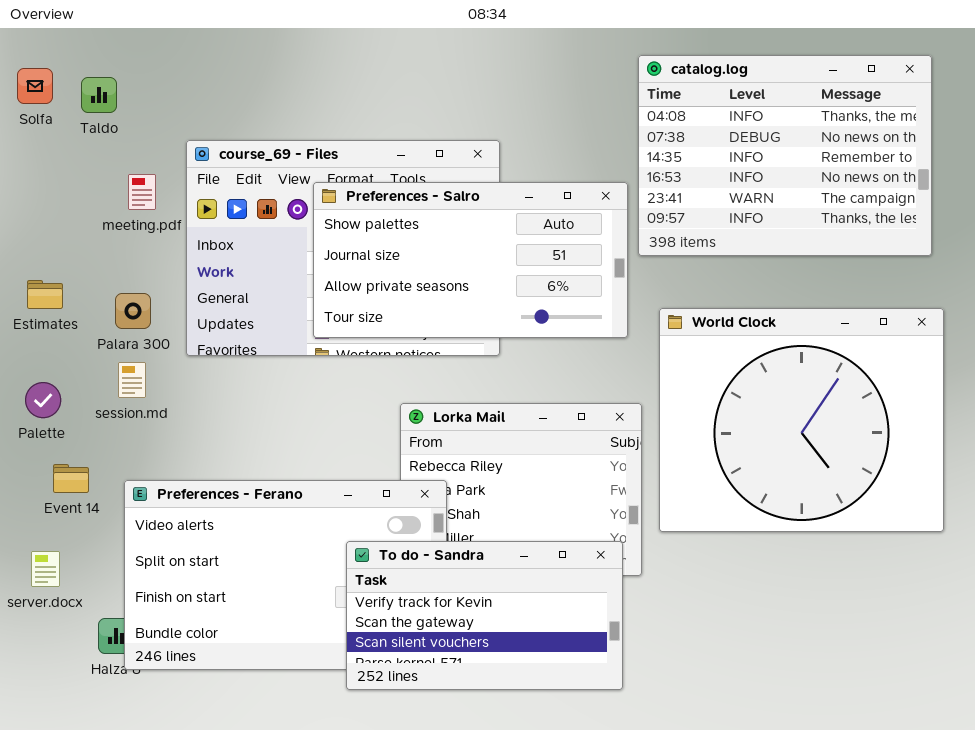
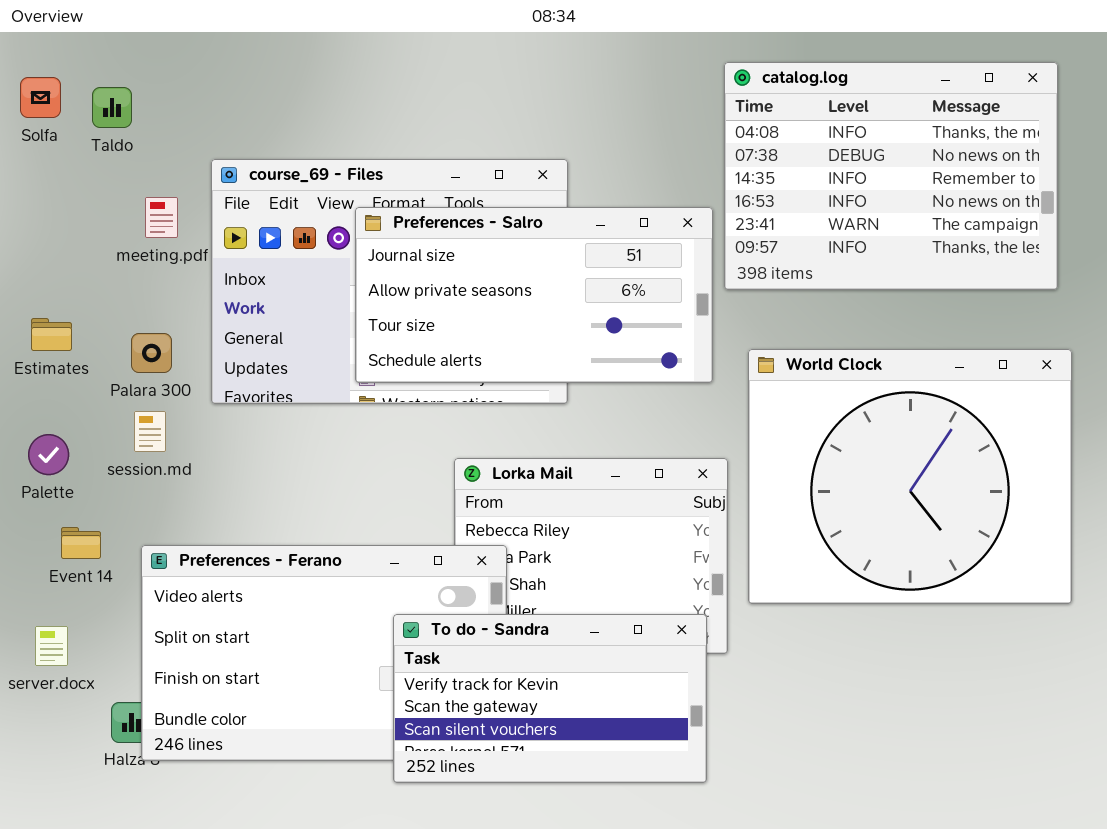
Preferences - Salro: [313,182,628,338] -> [355,207,713,383], scrolled down 1 row

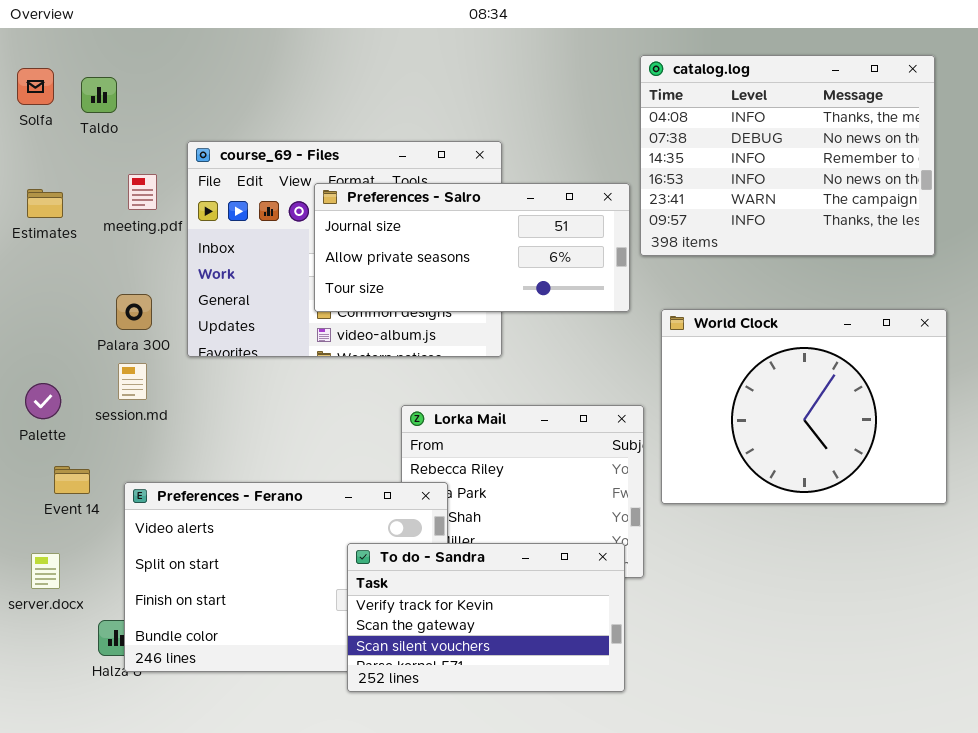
Preferences - Salro: [355,207,713,383] -> [314,183,630,312], resized
Estimates: [31,318,72,351] -> [27,189,63,218], moved
World Clock: [748,349,1072,604] -> [661,309,947,504], resized

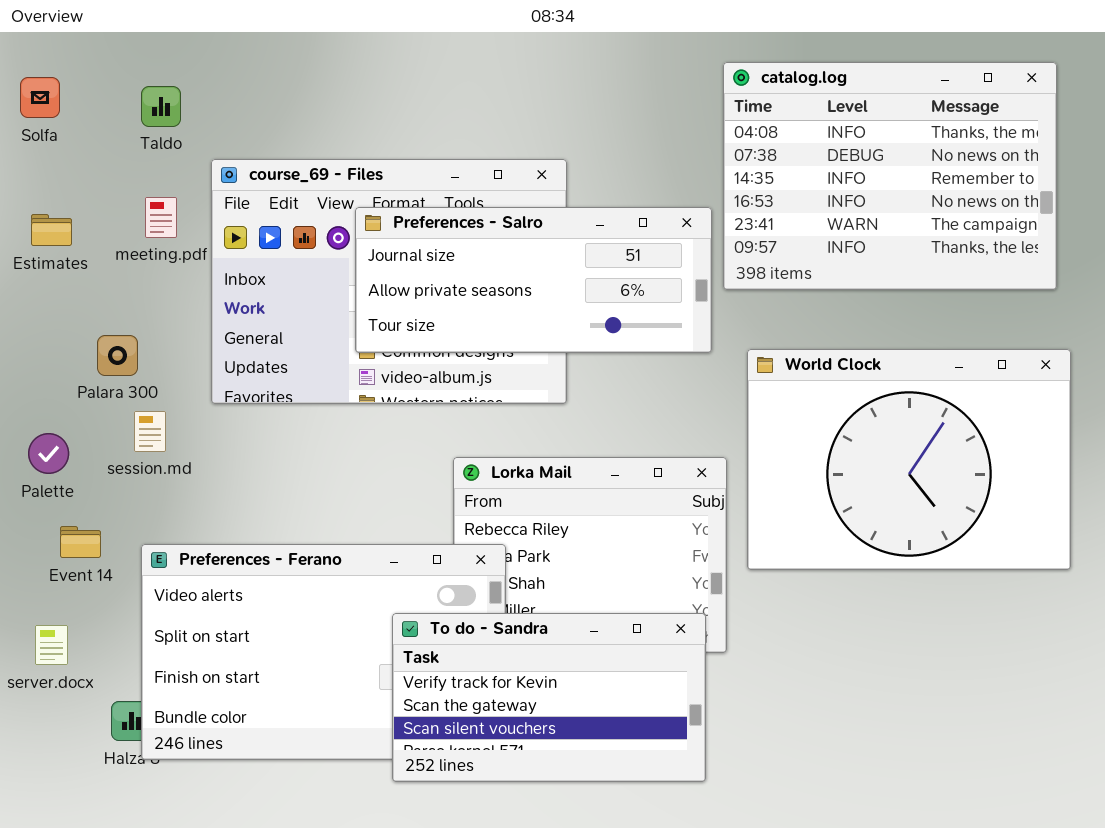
Taldo: [81,77,117,113] -> [141,86,181,127], moved
Palara 300: [116,294,152,330] -> [97,335,138,376], moved

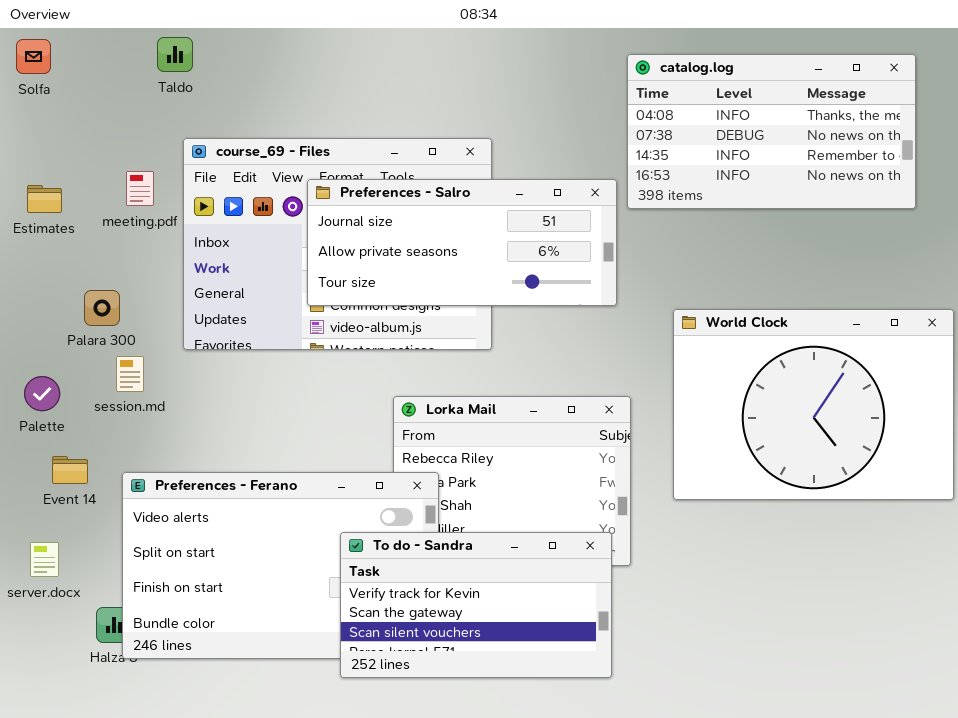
catalog.log: [723,62,1057,290] -> [627,54,916,209], resized
Solfa: [20,77,60,118] -> [16,39,51,74], moved
Taldo: [141,86,181,127] -> [157,37,193,72], moved
World Clock: [747,349,1071,570] -> [673,309,954,500], moved

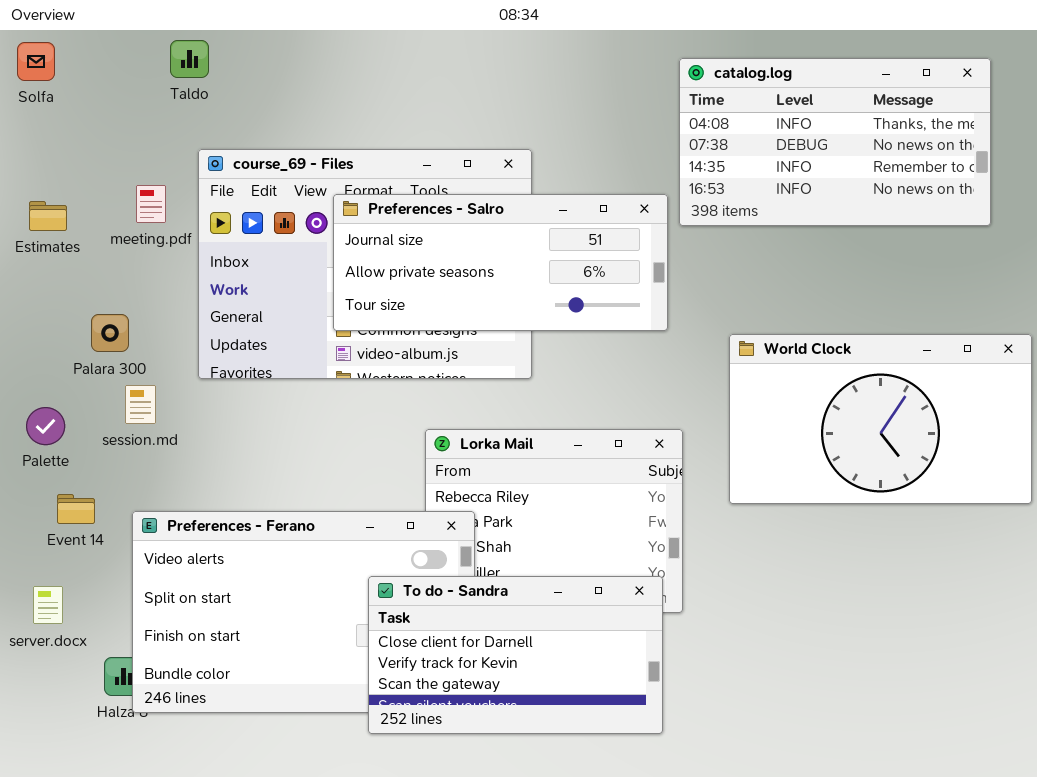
World Clock: [673,309,954,500] -> [729,334,1032,504], resized
To do - Sandra: [340,532,612,678] -> [368,576,663,734], scrolled up 1 row

